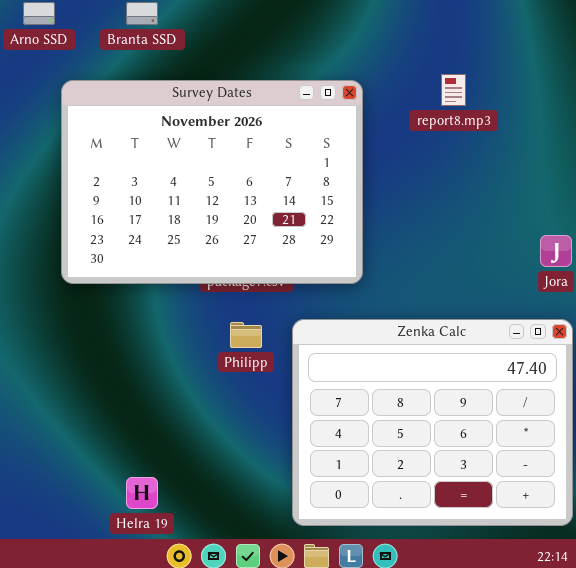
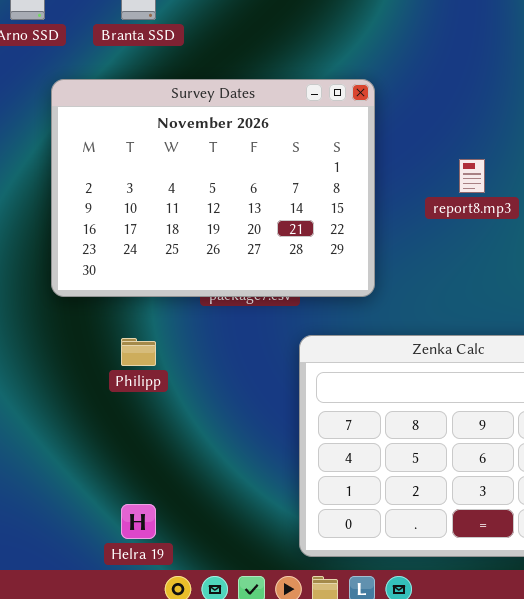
report8.mp3: [441,74,466,106] -> [459,159,485,193], moved
Philipp: [230,322,262,348] -> [121,338,156,366], moved

